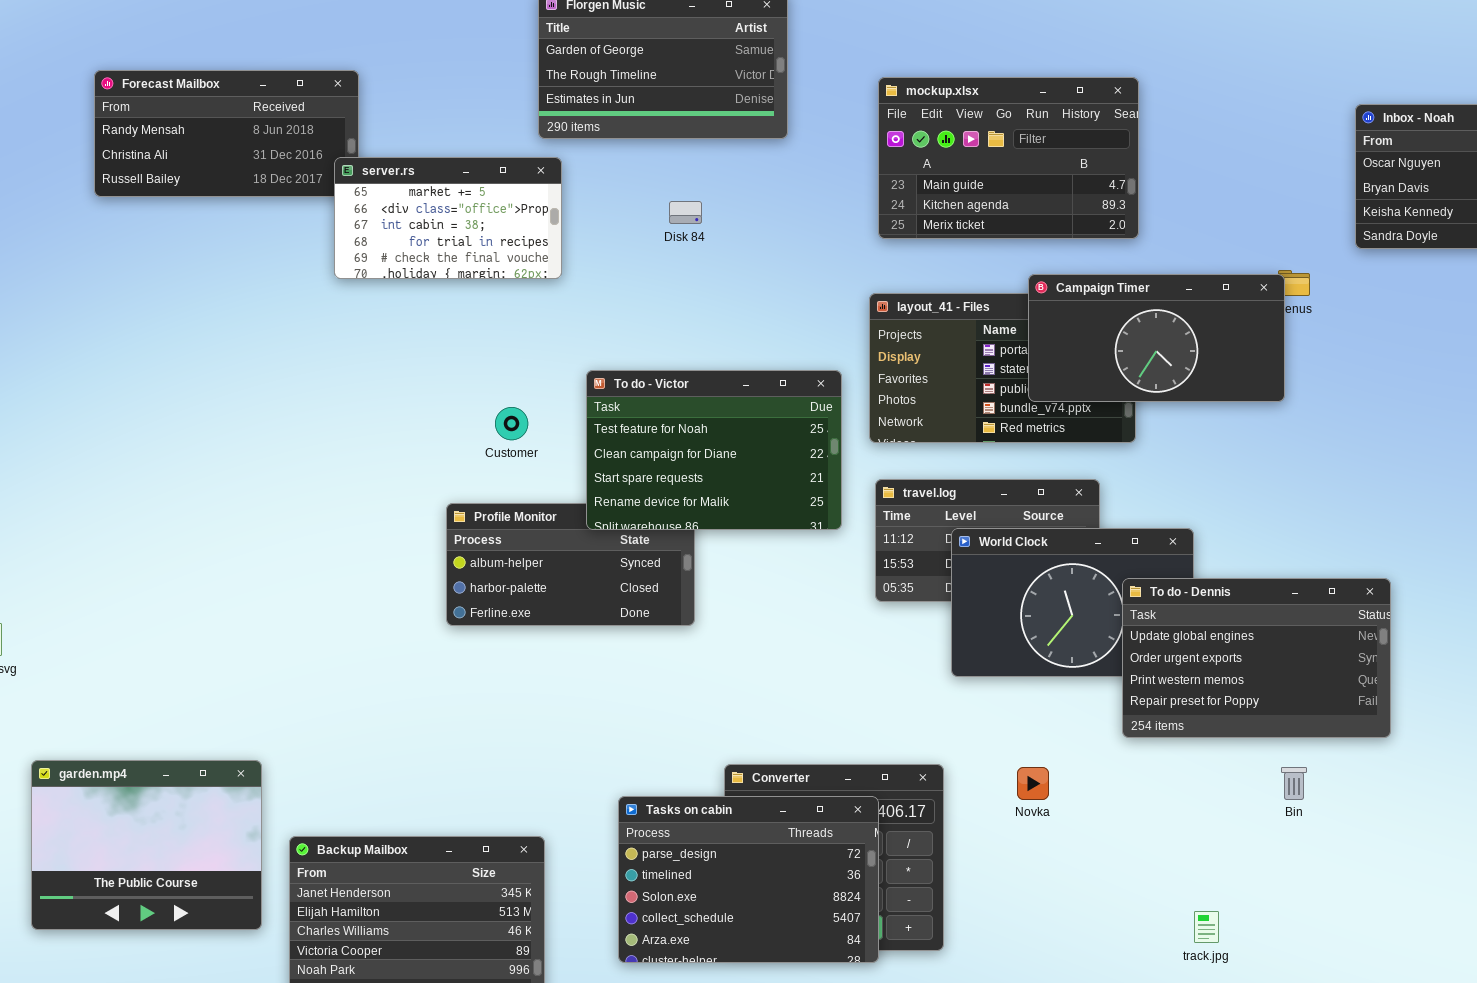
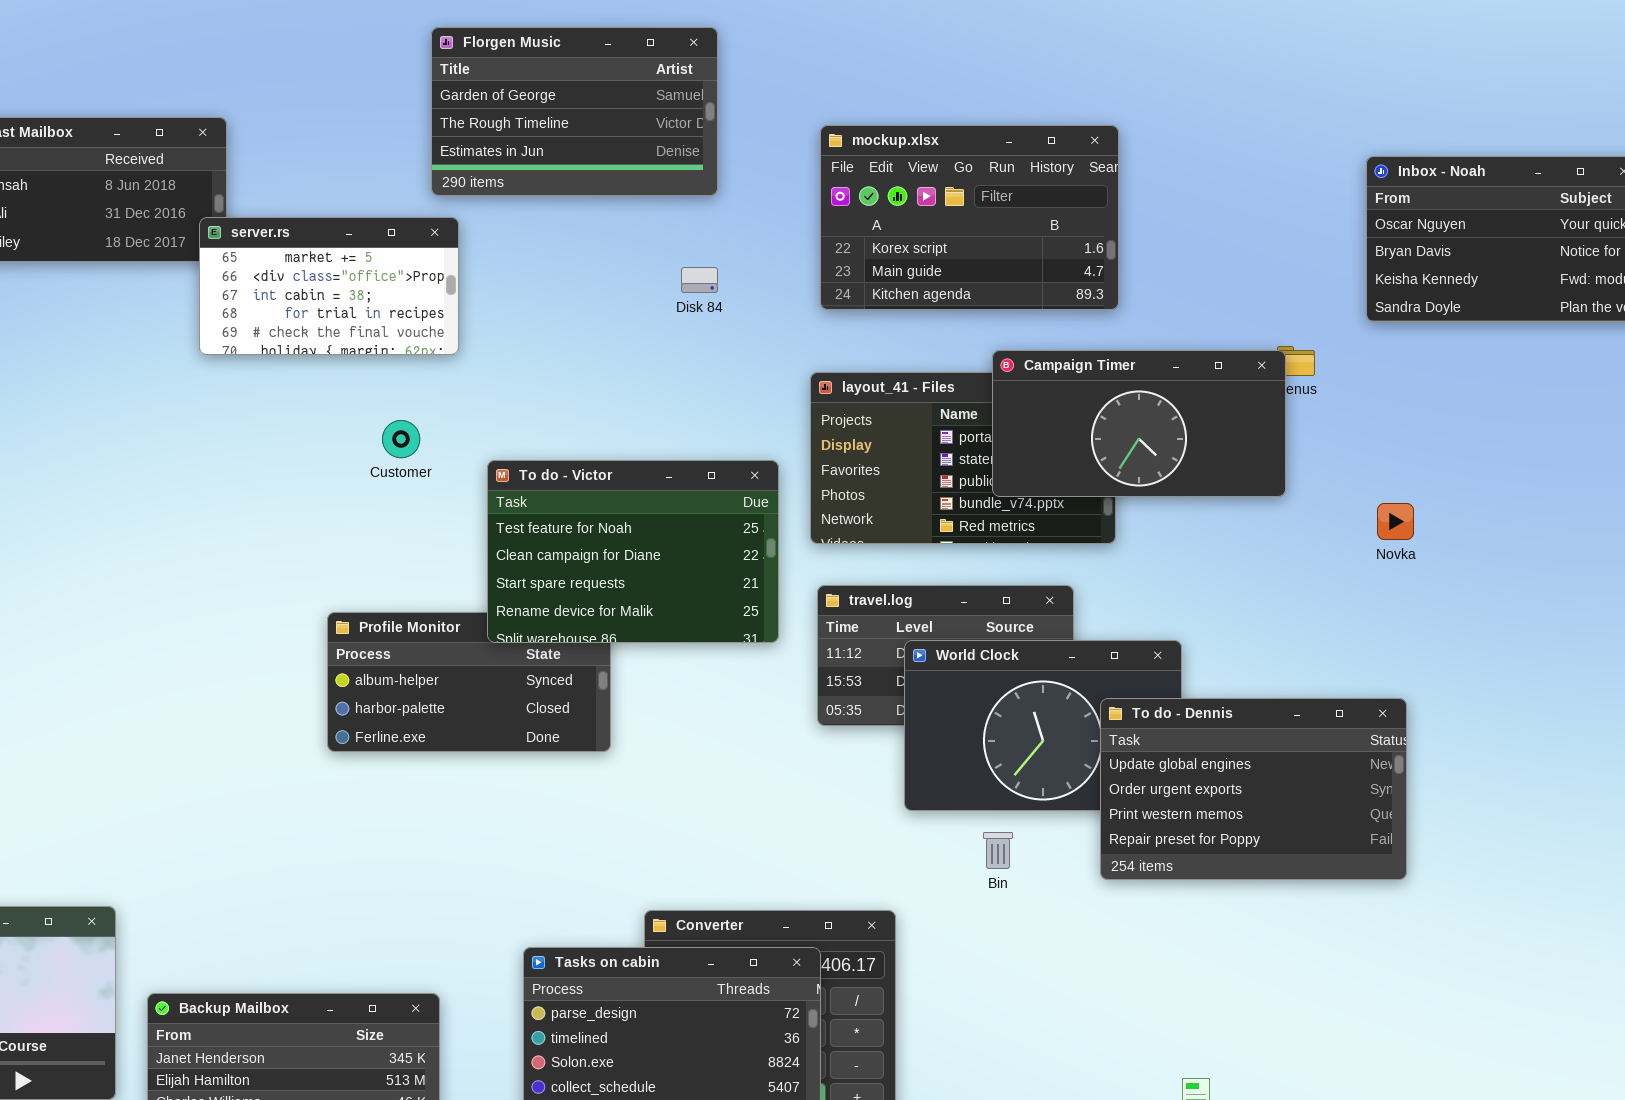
mockup.xlsx: [878,77,1139,239] -> [820,125,1119,310], scrolled up 1 row
Disk 84: [669,201,702,224] -> [681,267,718,293], moved
Customer: [495,407,528,440] -> [382,420,420,458], moved
Novka: [1017,767,1049,800] -> [1377,503,1414,540], moved
Bin: [1281,767,1307,800] -> [983,832,1013,869], moved

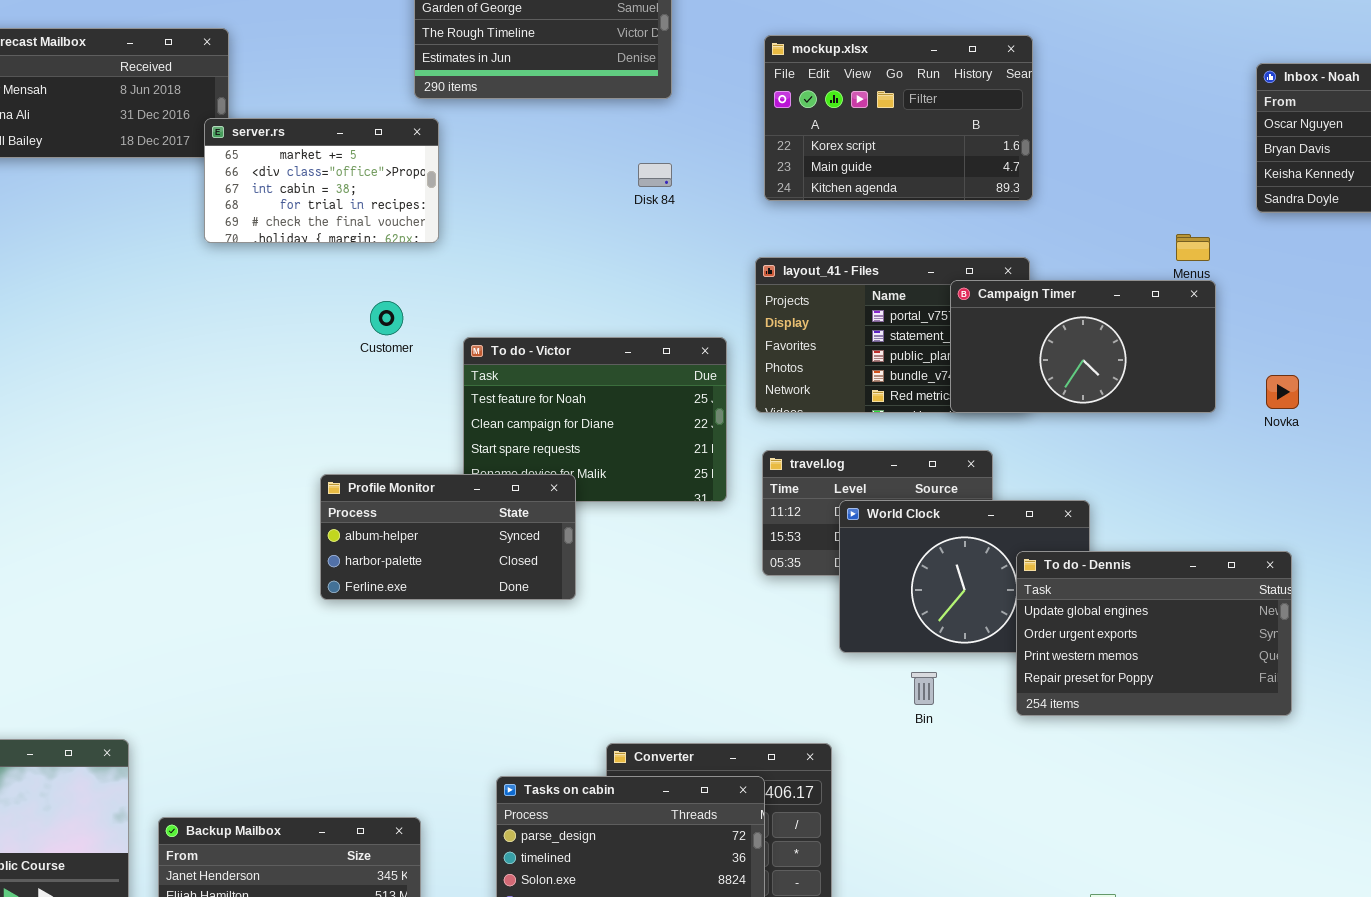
Campaign Timer: [992,350,1286,497] -> [950,280,1216,413], moved
Profile Monitor: [327,612,611,752] -> [320,474,576,600], raised

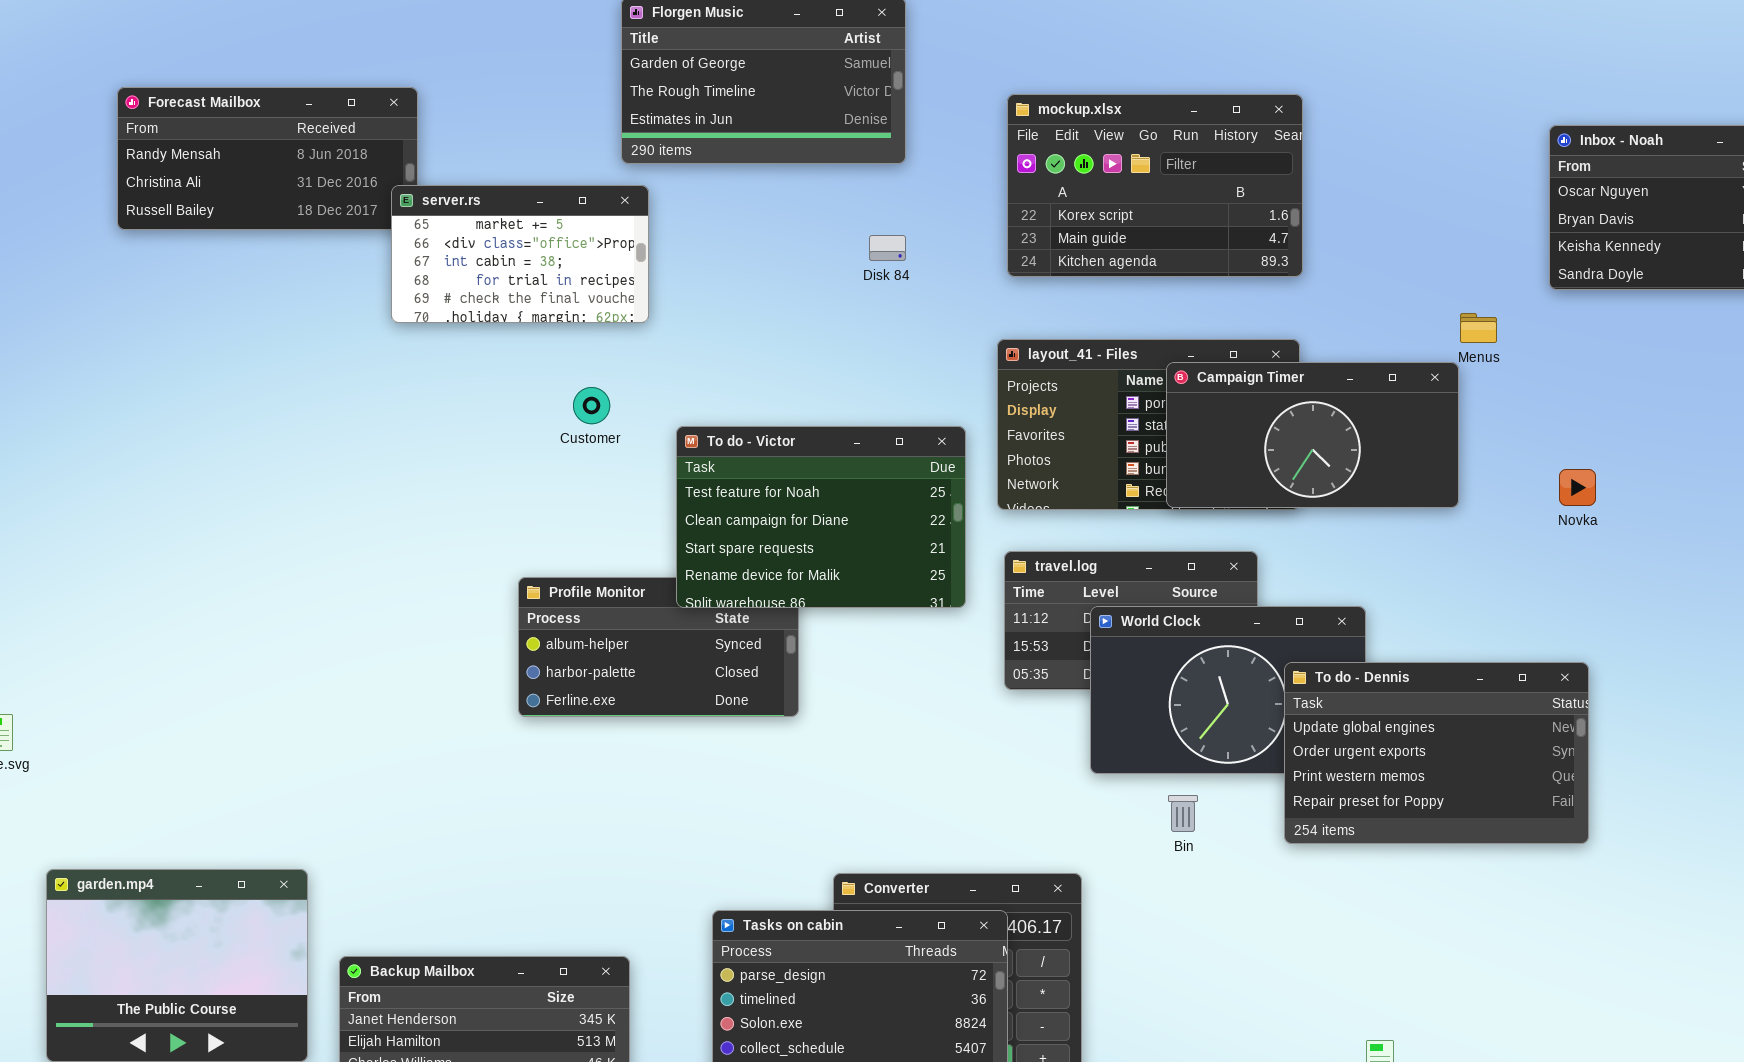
Campaign Timer: [950,280,1216,413] -> [1166,362,1459,508], moved
To do - Victor: [463,337,727,502] -> [676,426,966,608], raised

